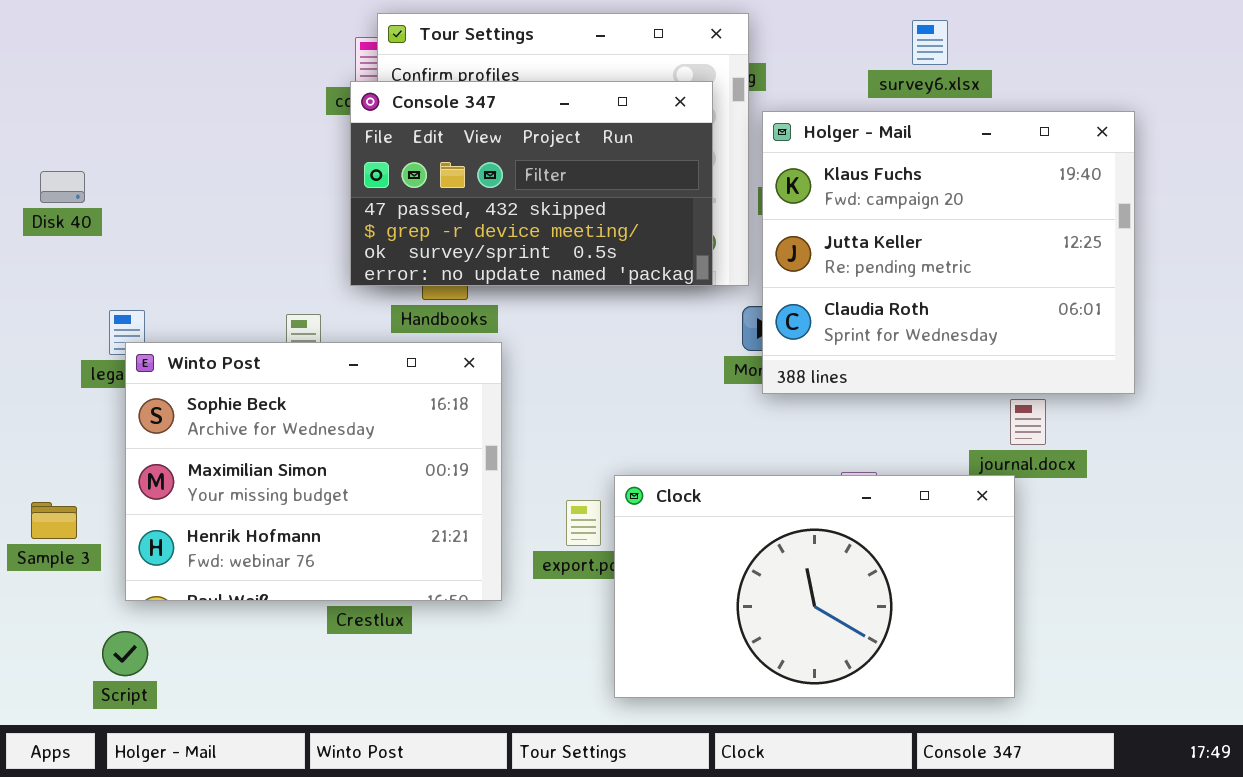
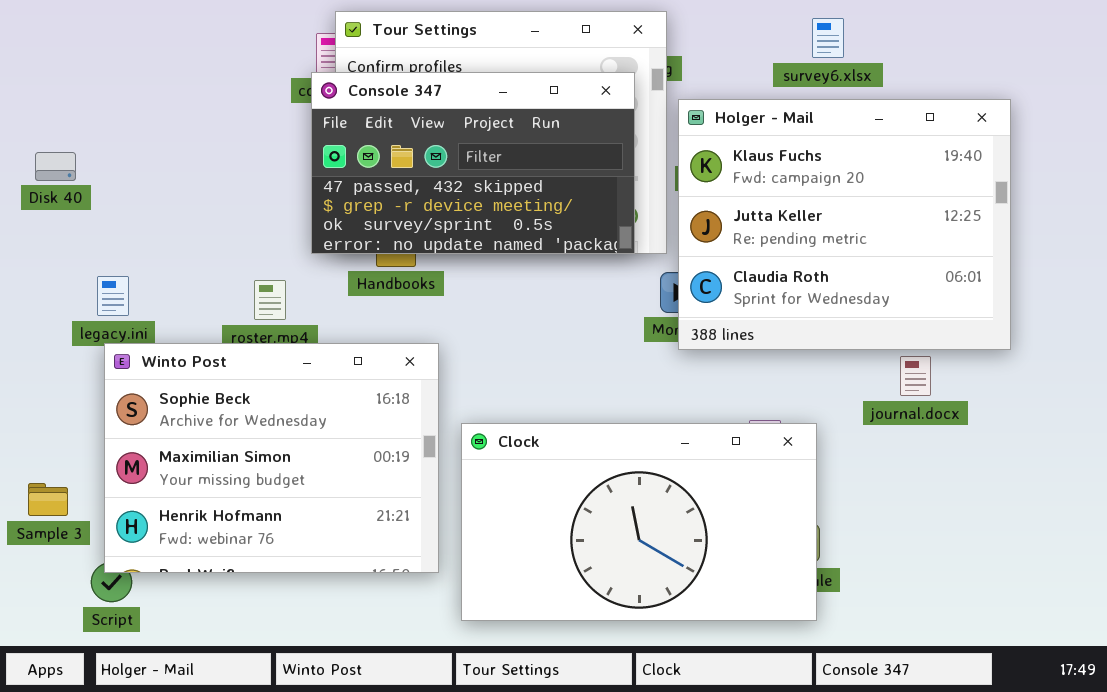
Winto Post: [125,342,502,601] -> [104,343,439,573], moved
Clock: [614,475,1015,698] -> [461,423,817,621], moved
Sample 3: [31,502,77,539] -> [28,483,68,516], moved

